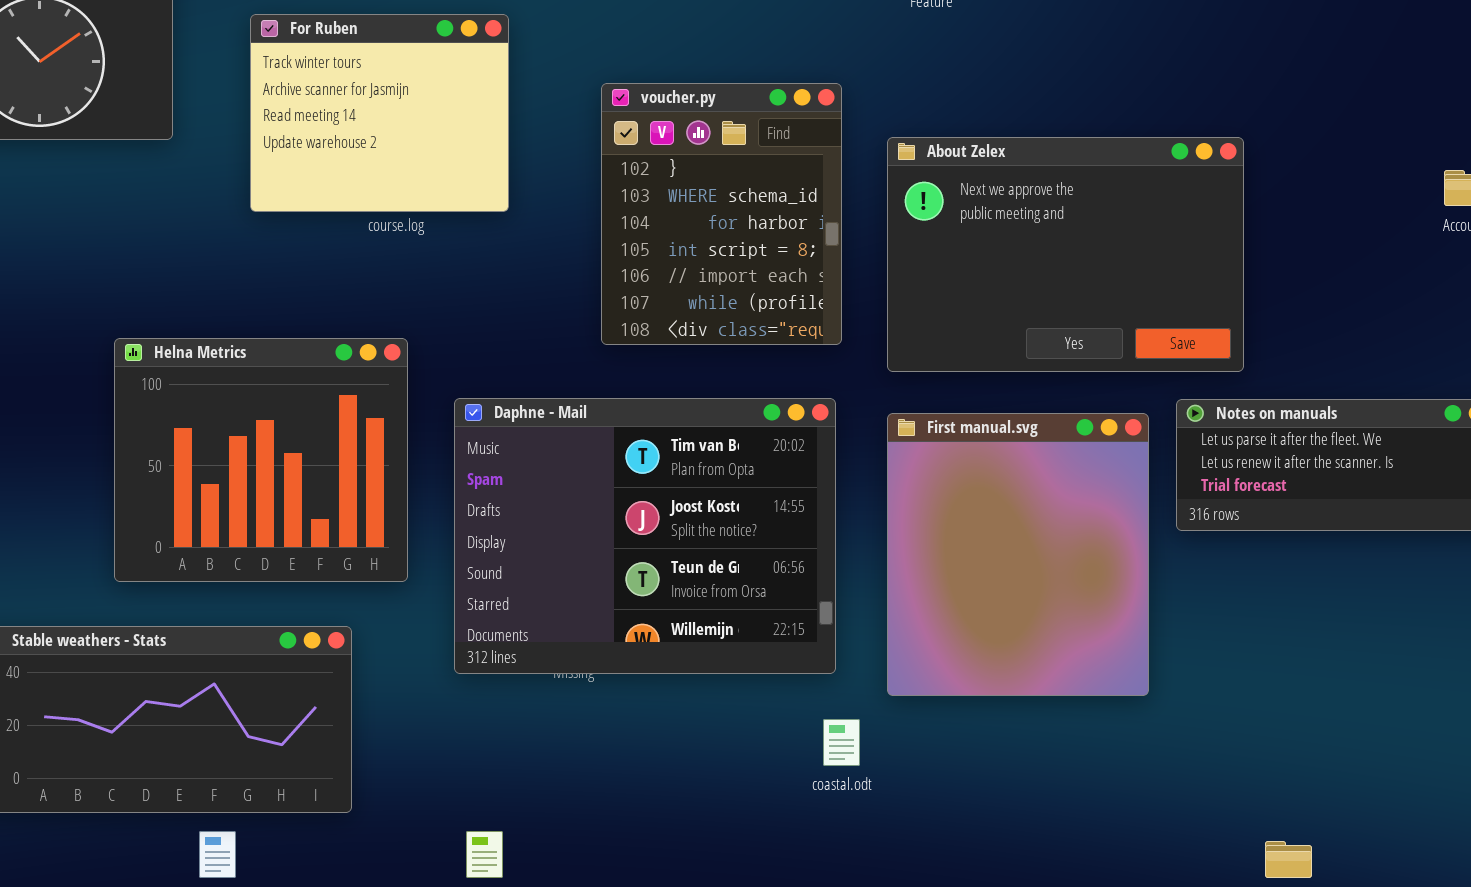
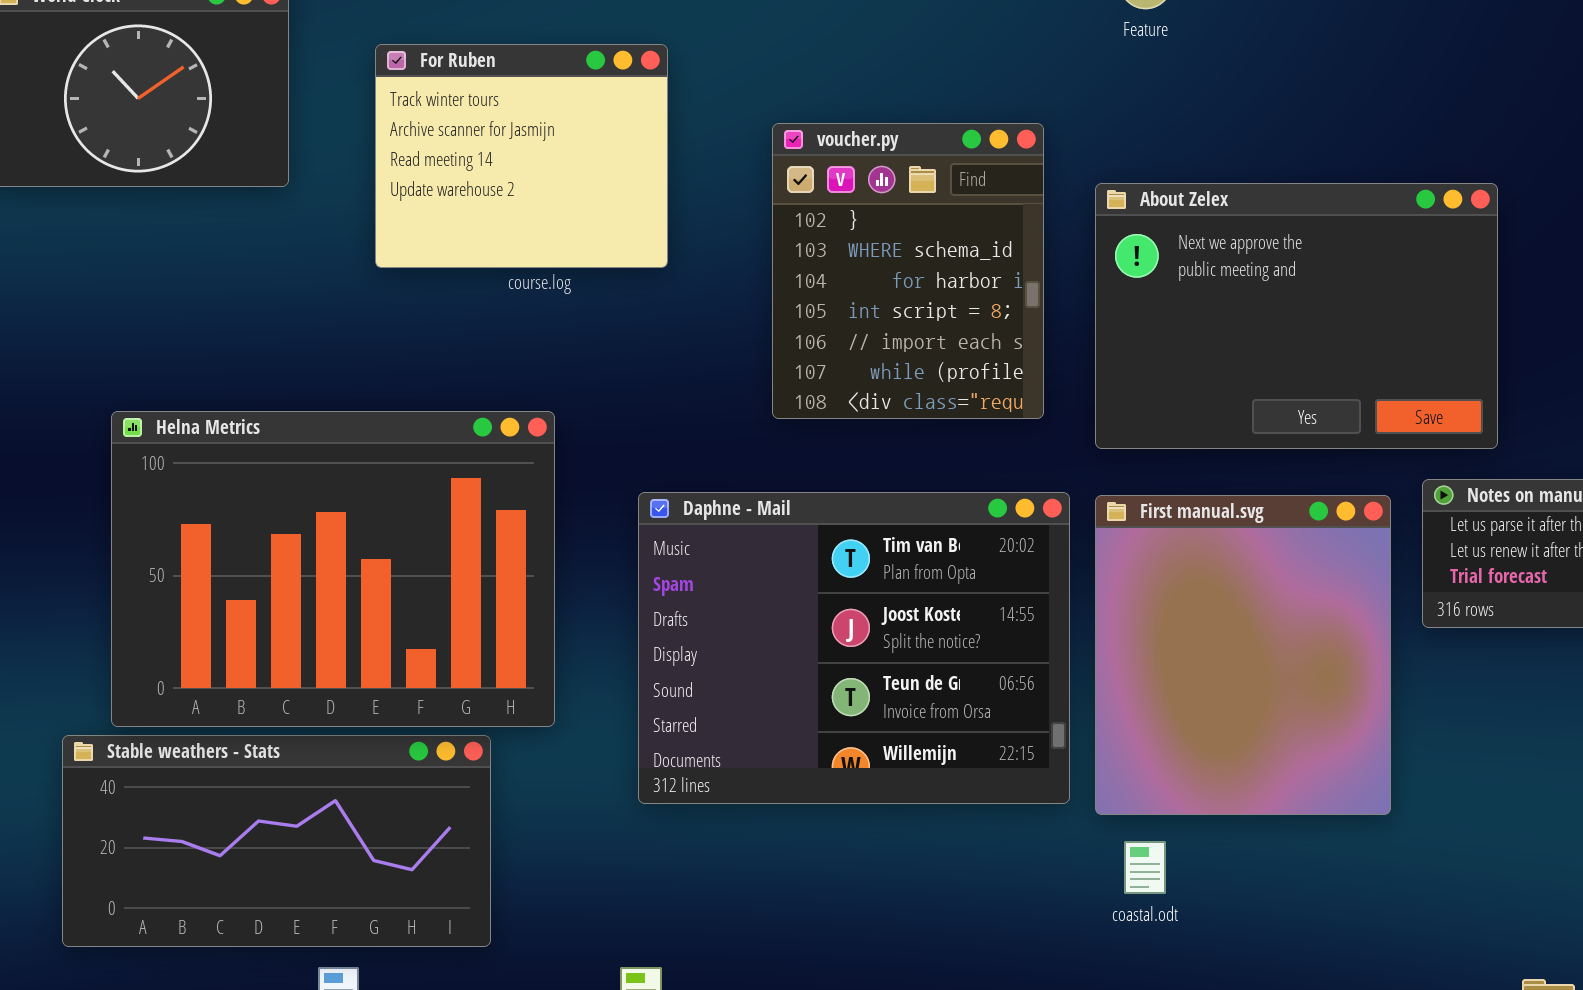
Helna Metrics: [114,338,408,582] -> [111,411,555,727], resized
Daphne - Mail: [454,398,836,674] -> [638,492,1070,804], moved
coastal.odt: [823,719,860,766] -> [1124,841,1166,894], moved

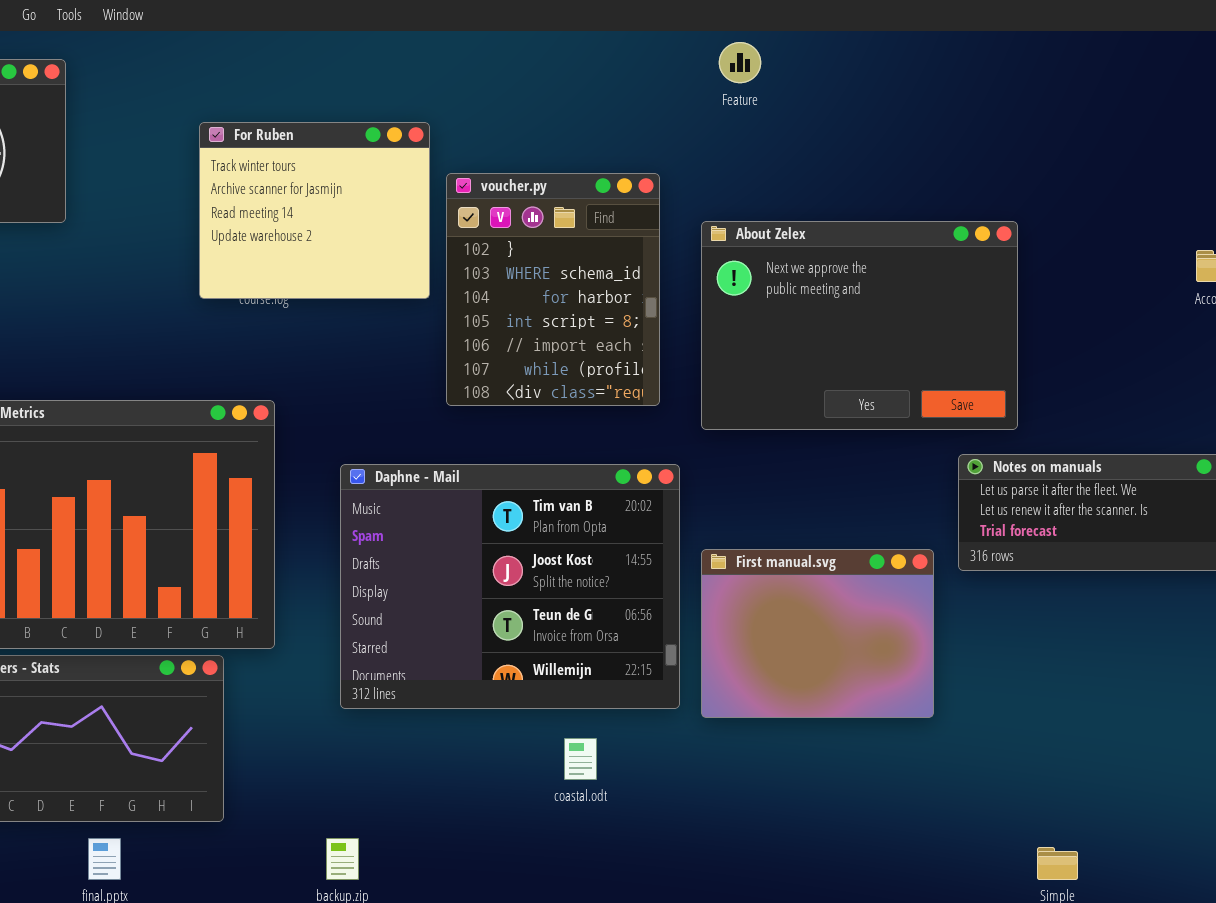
For Ruben: [375,44,668,268] -> [199,122,430,299], moved
First manual.svg: [1095,495,1391,815] -> [701,549,934,718], resized
coastal.odt: [1124,841,1166,894] -> [564,738,597,780], moved

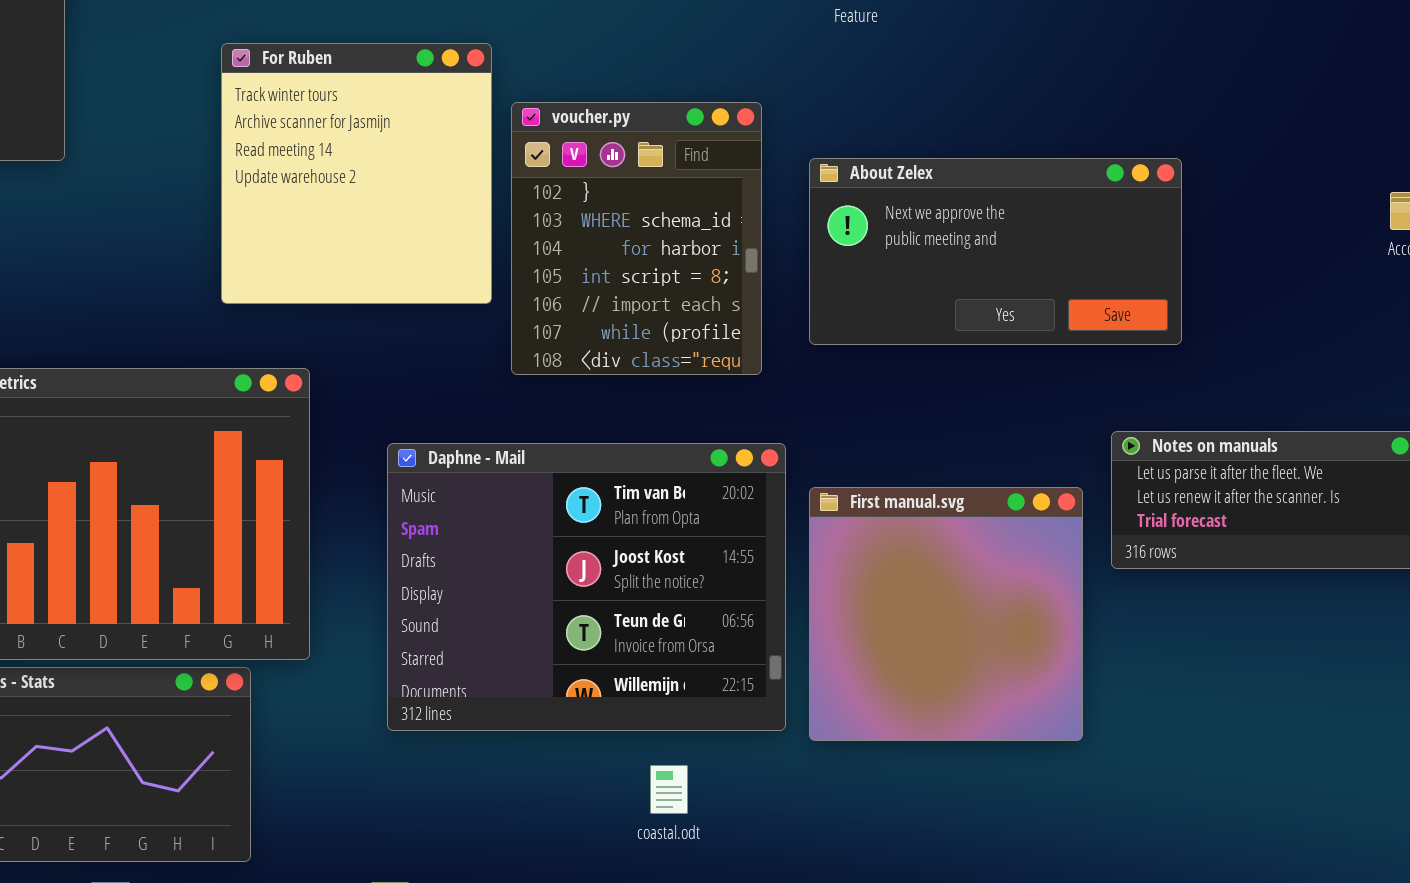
For Ruben: [199,122,430,299] -> [221,43,492,304], resized
About Zelex: [701,221,1018,430] -> [809,158,1182,345], resized
First manual.svg: [701,549,934,718] -> [809,487,1083,741], resized

